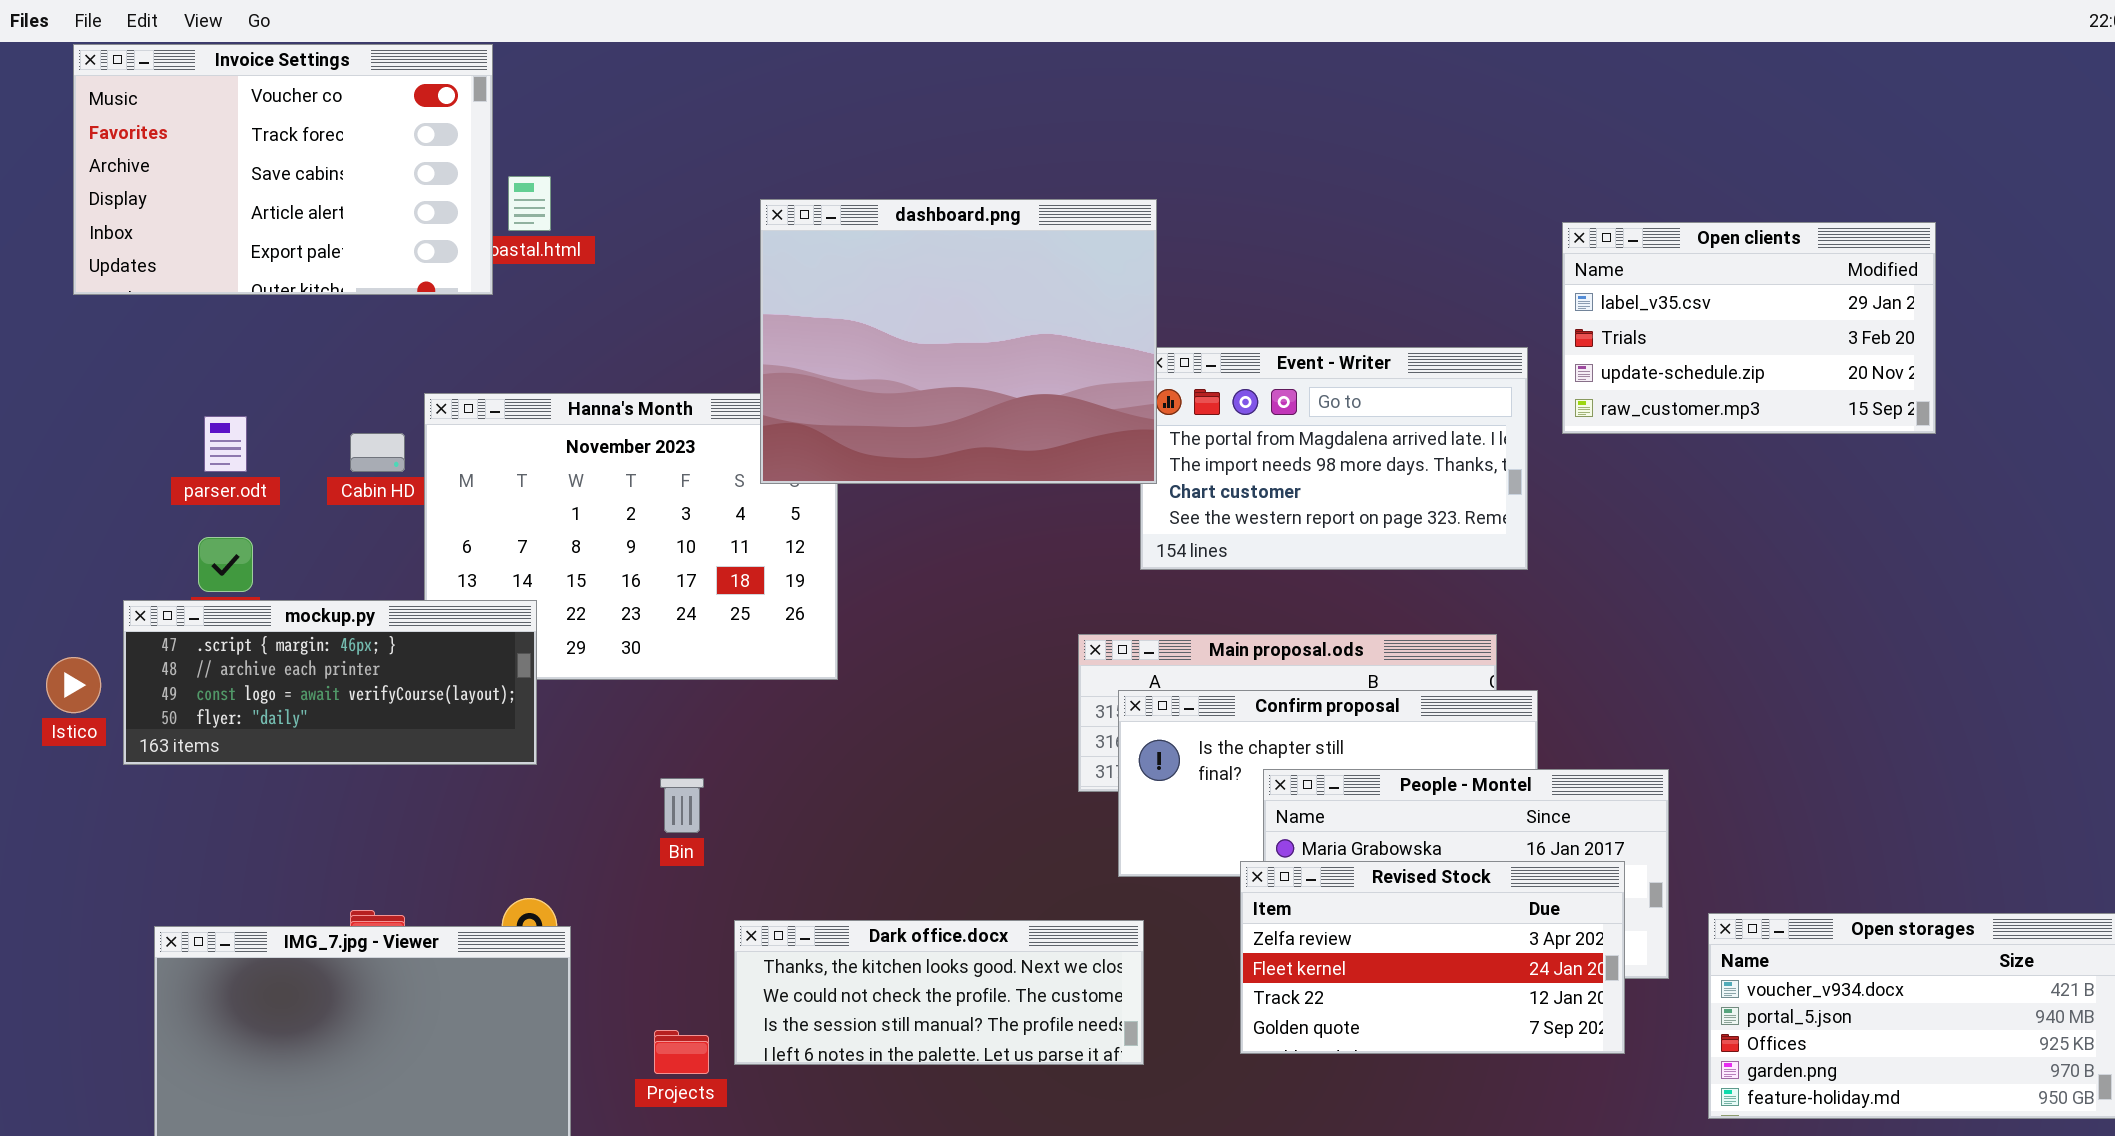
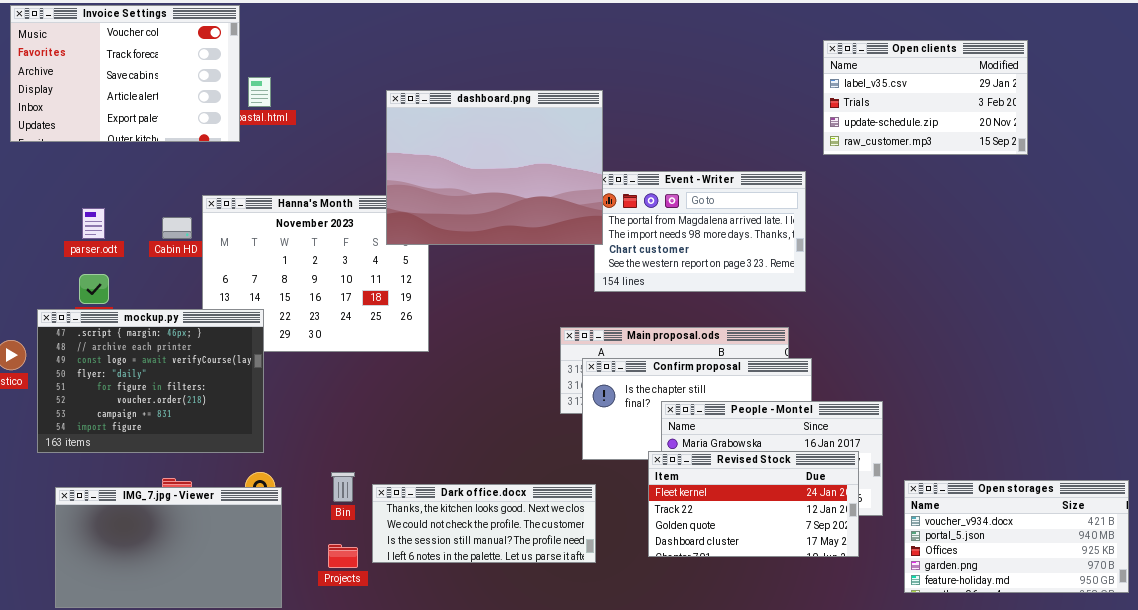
Open clients: [1562,222,1936,434] -> [823,40,1028,155], moved
mockup.py: [123,600,537,765] -> [37,309,264,453], resized
Bin: [660,778,704,833] -> [331,472,355,502], moved
Revised Stock: [1240,861,1625,1054] -> [648,451,859,557], scrolled down 1 row

